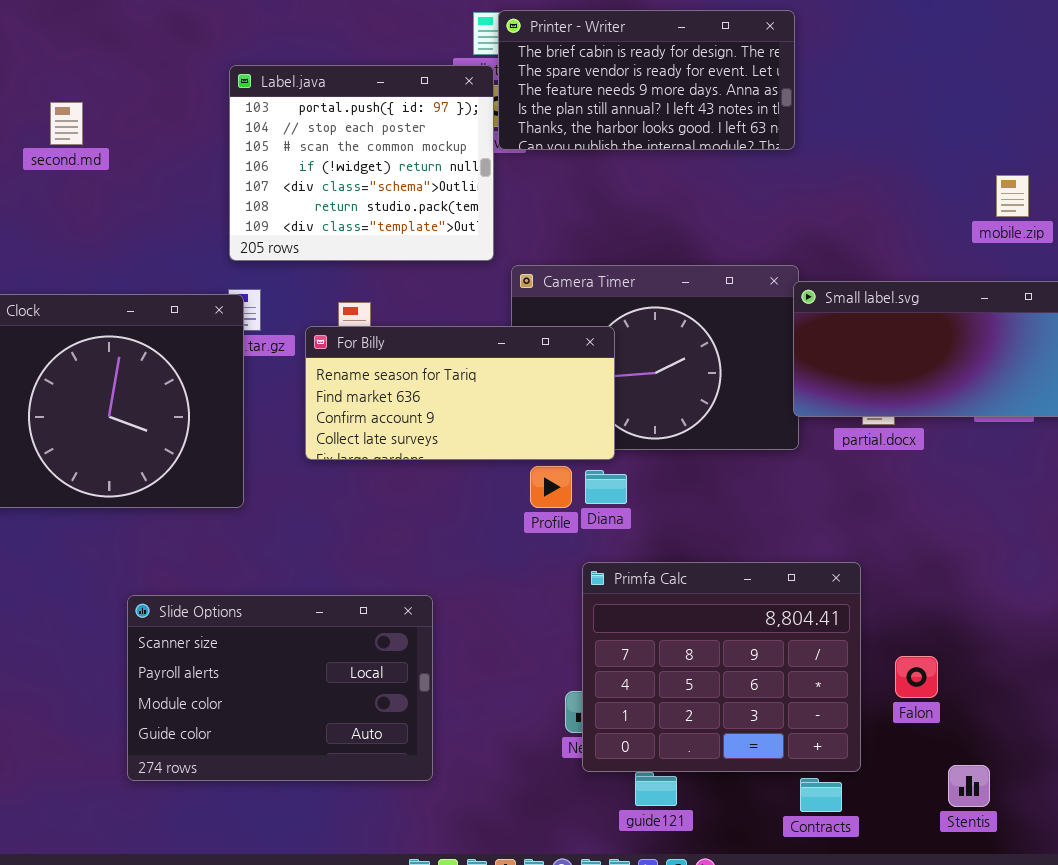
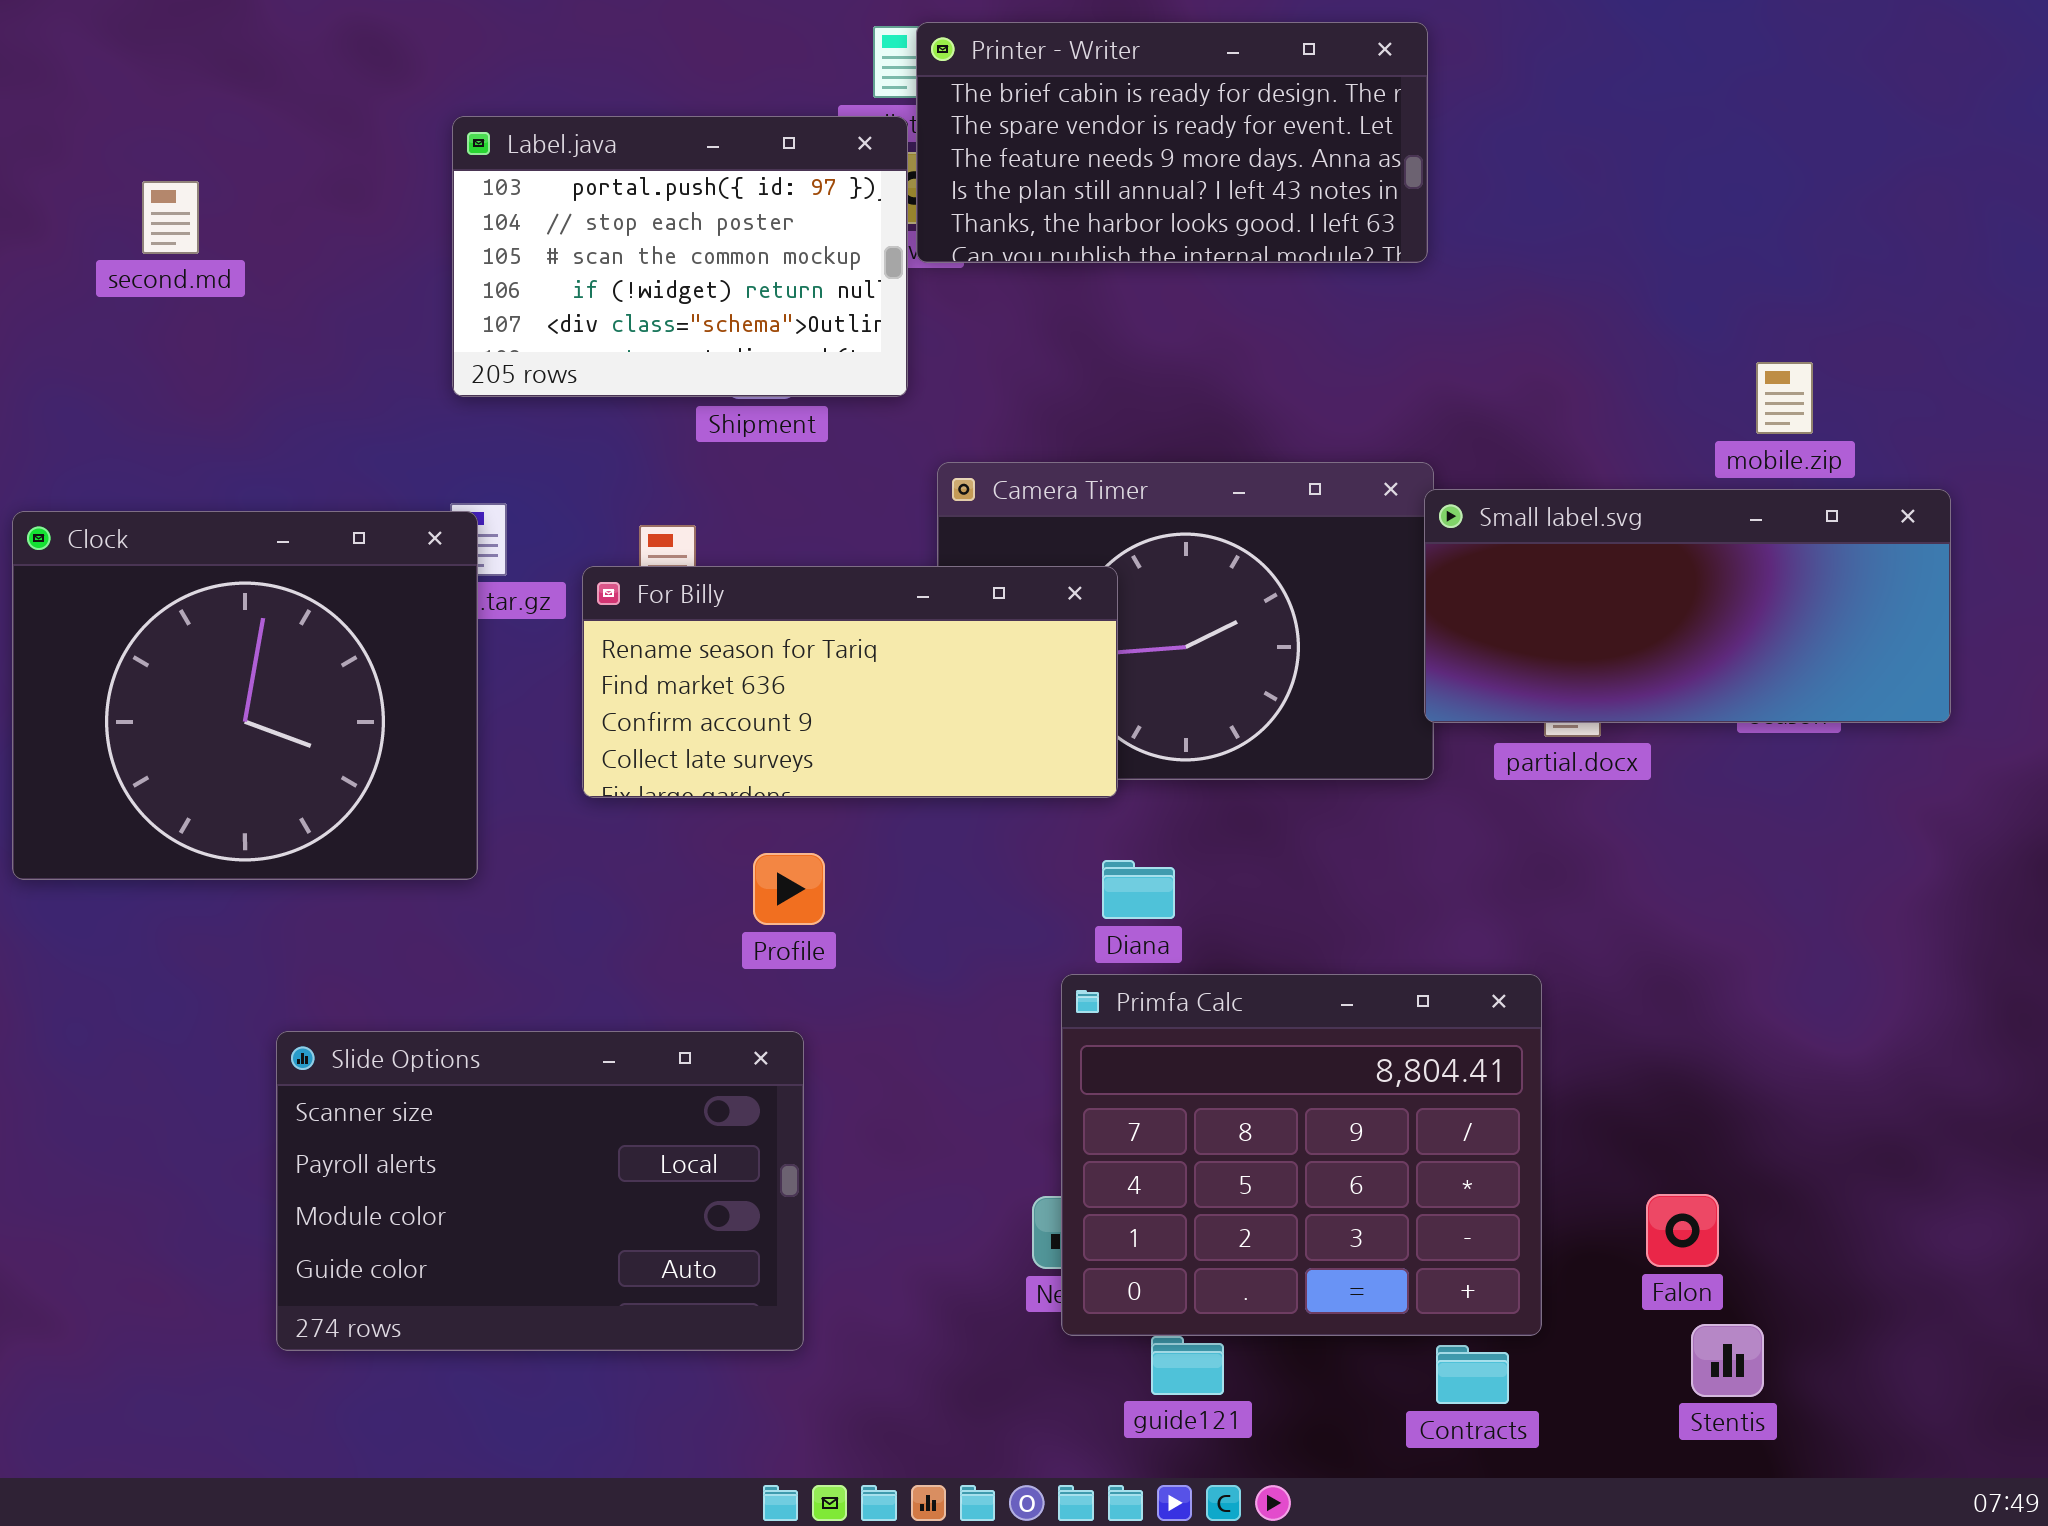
Label.java: [229,65,494,261] -> [452,116,908,397], resized
mobile.zip: [996,175,1029,217] -> [1756,362,1813,434], moved
Profile: [530,466,572,508] -> [753,853,825,925], moved
Diana: [585,470,627,504] -> [1102,860,1175,919], moved
Falon: [895,656,938,698] -> [1646,1194,1719,1267], moved

